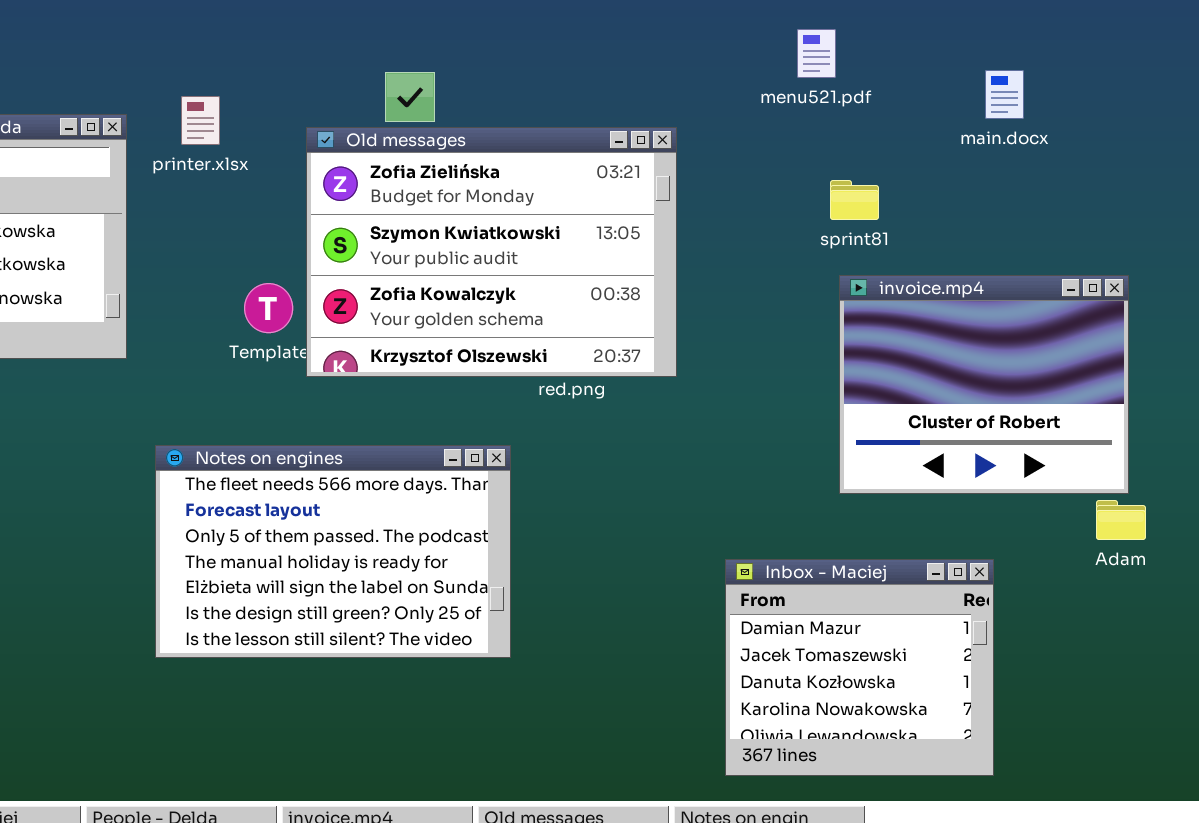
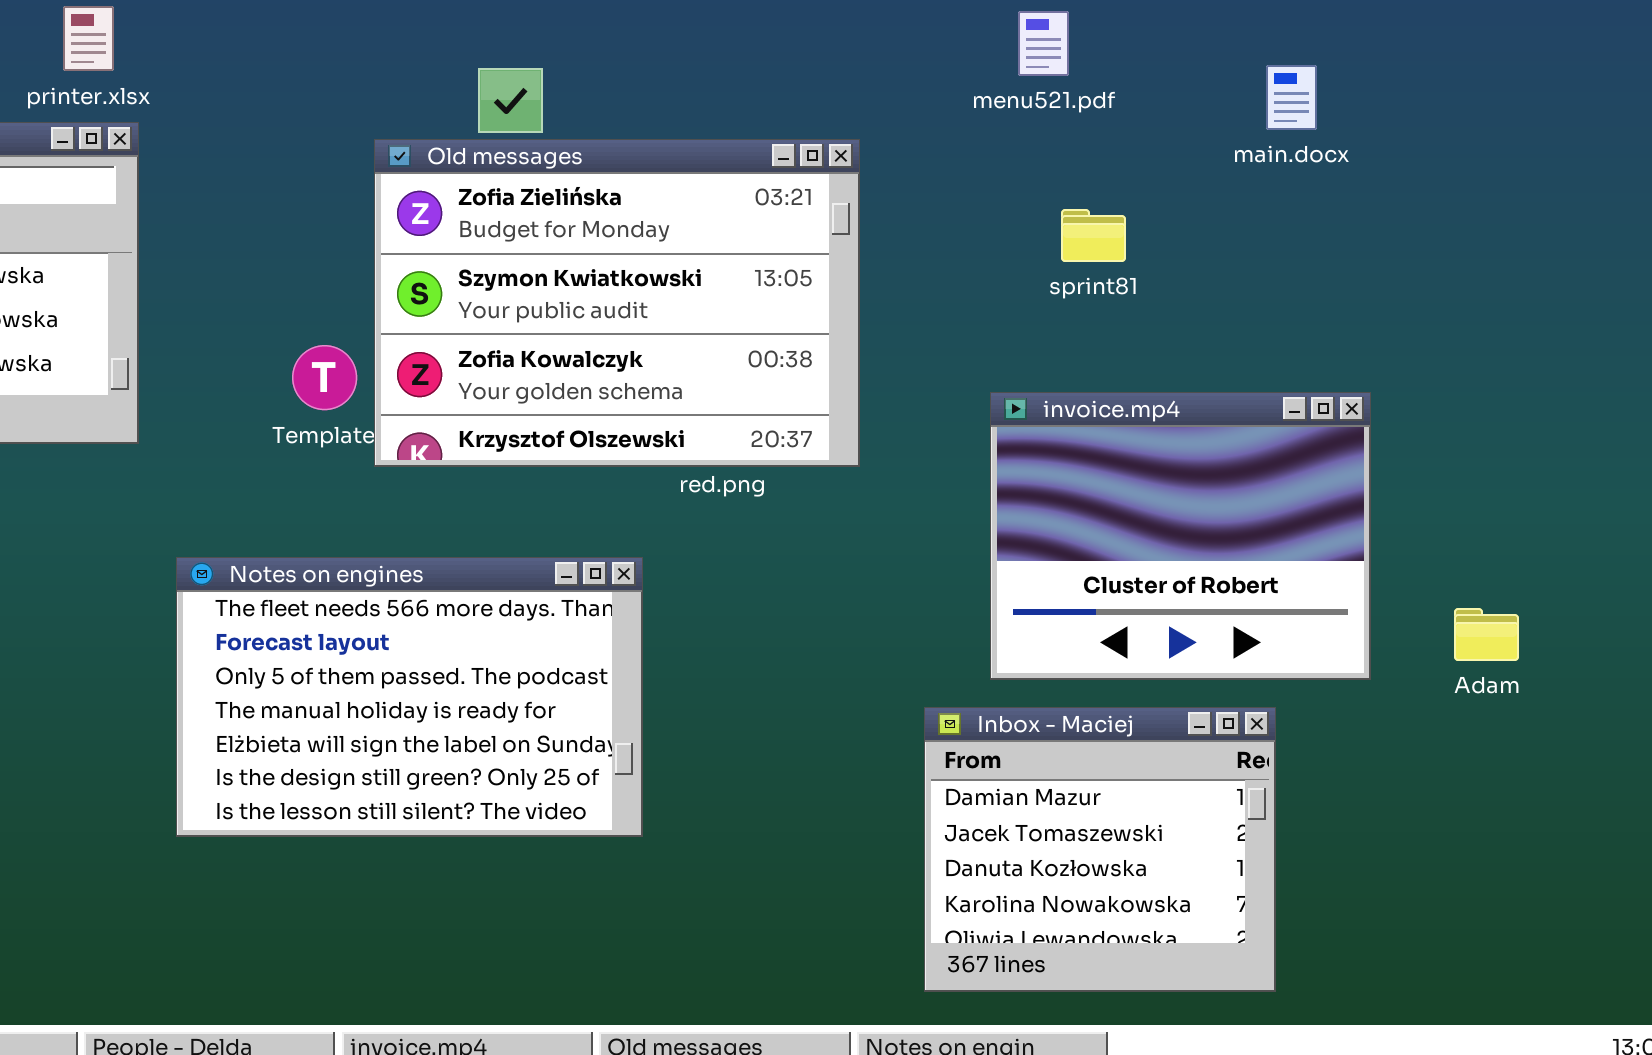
printer.xlsx: [181,96,220,145] -> [63,6,114,71], moved
invoice.mp4: [839,275,1129,494] -> [990,392,1371,680], moved
Adam: [1096,500,1146,540] -> [1454,608,1519,661], moved

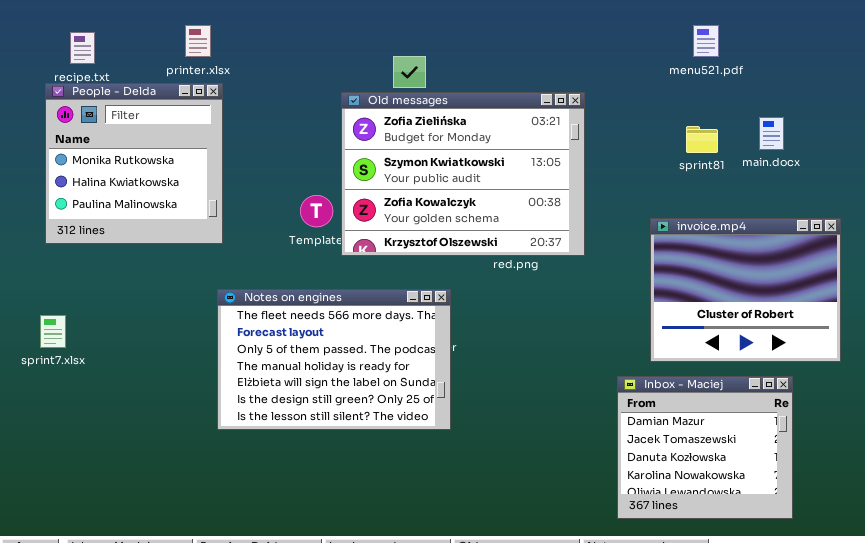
menu521.pdf: [1018,11,1069,76] -> [693,25,719,57], moved
main.docx: [1266,65,1317,130] -> [759,117,784,150], moved
Notes on engines: [176,557,643,837] -> [217,289,451,430], moved

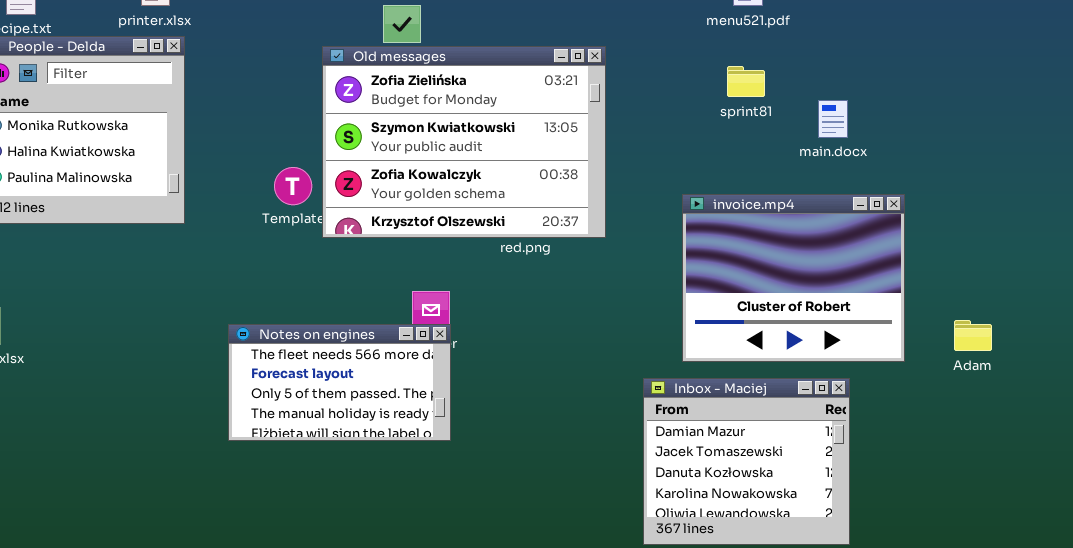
main.docx: [759,117,784,150] -> [818,100,848,138], moved
sprint81: [686,126,718,153] -> [727,66,765,97], moved
Notes on engines: [217,289,451,430] -> [228,324,451,441], resized

